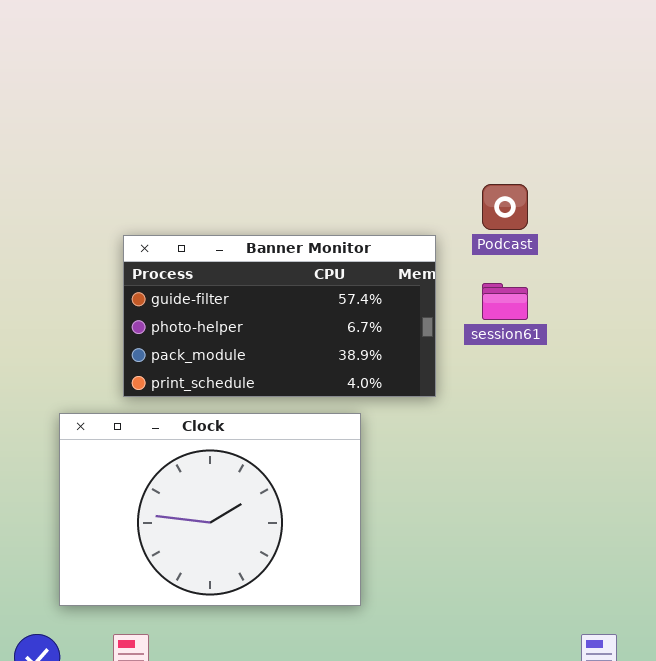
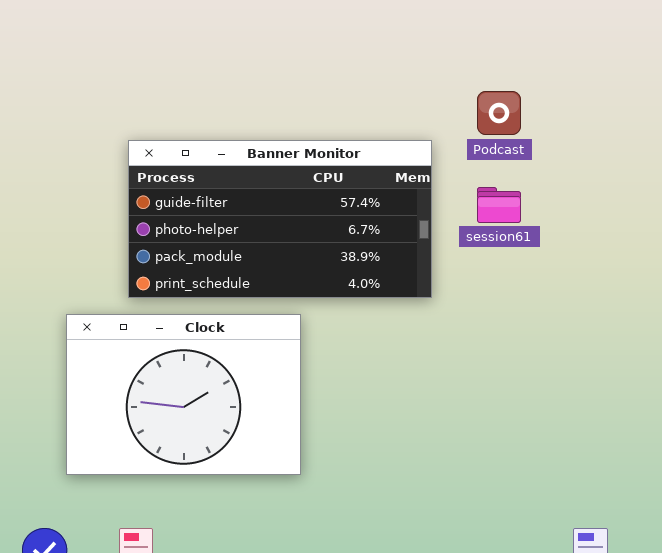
Clock: [59,413,361,606] -> [66,314,301,475], resized

